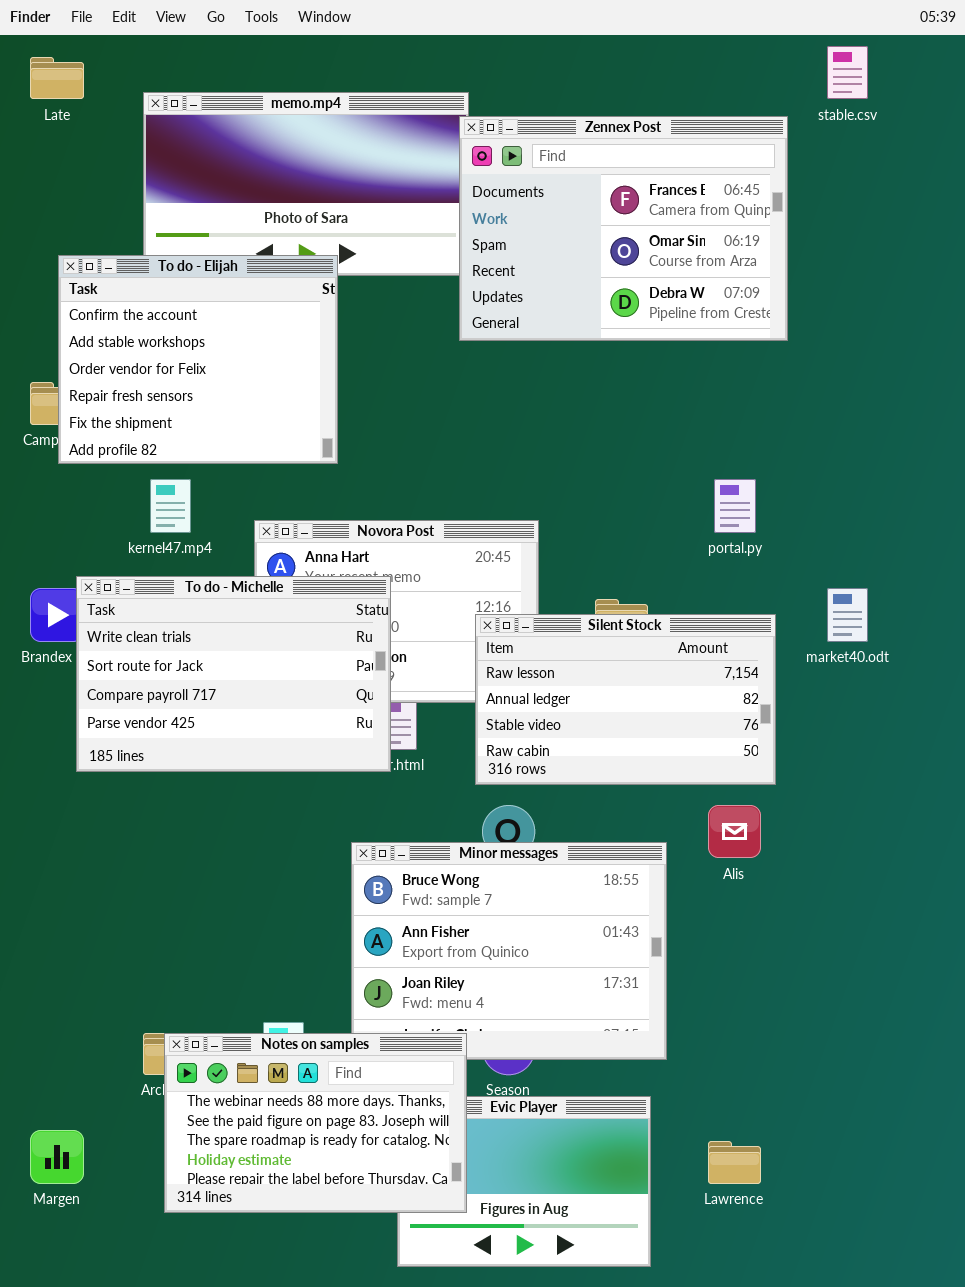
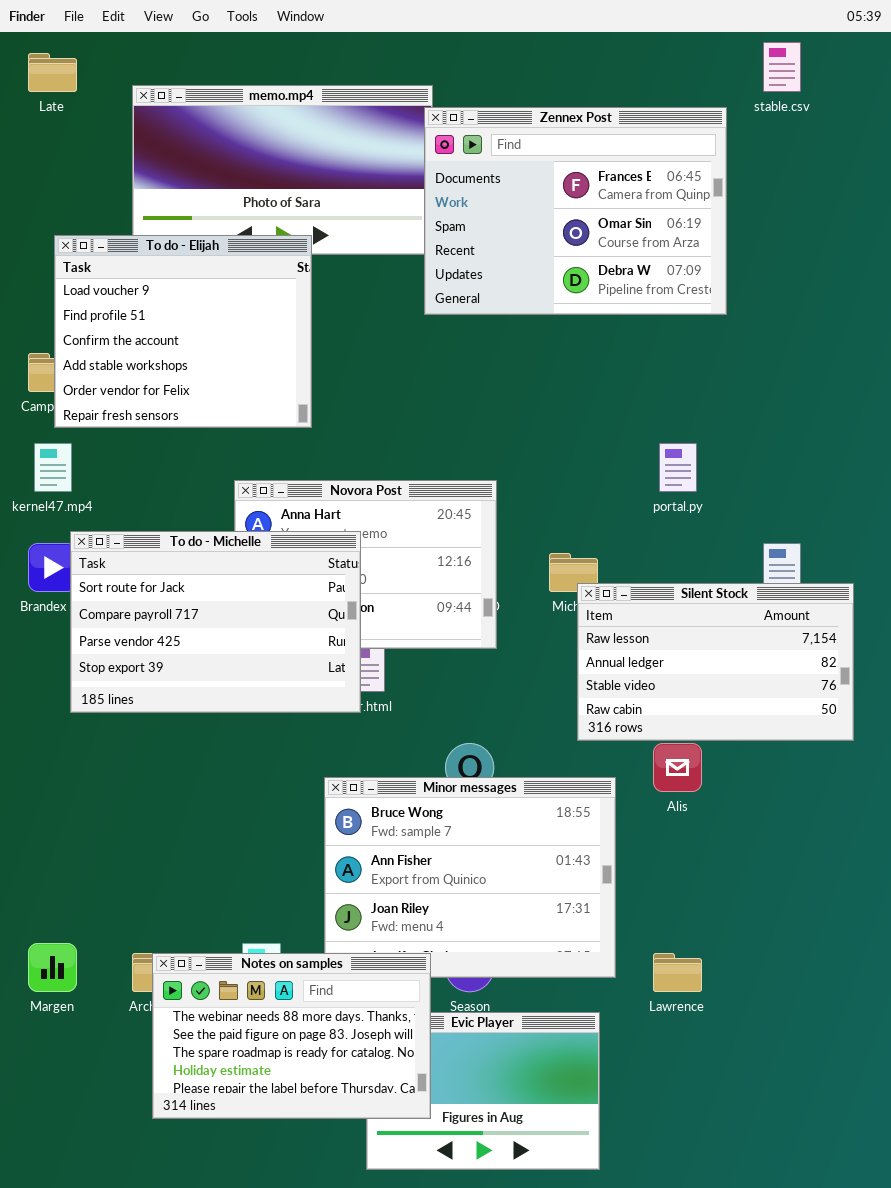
To do - Elijah: [58,255,338,464] -> [54,235,312,428], scrolled up 2 rows
kernel47.mp4: [150,479,191,533] -> [34,443,72,492], moved
To do - Michelle: [76,576,391,772] -> [70,531,361,713], scrolled down 1 row
Silent Stock: [475,614,776,785] -> [577,583,854,741], moved
Margen: [30,1130,84,1184] -> [28,943,77,992], moved
Lawrence: [708,1141,761,1184] -> [653,953,702,992], moved

